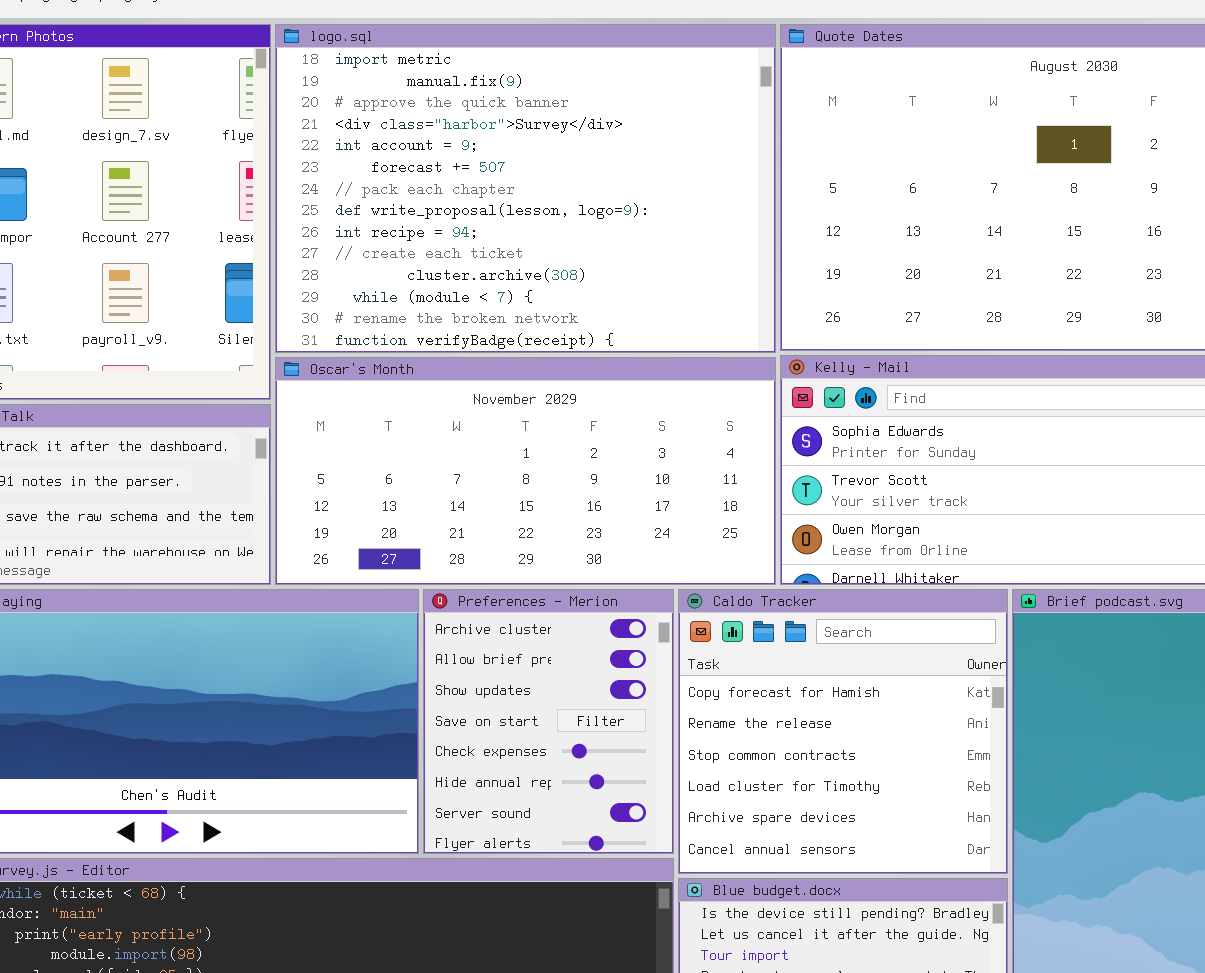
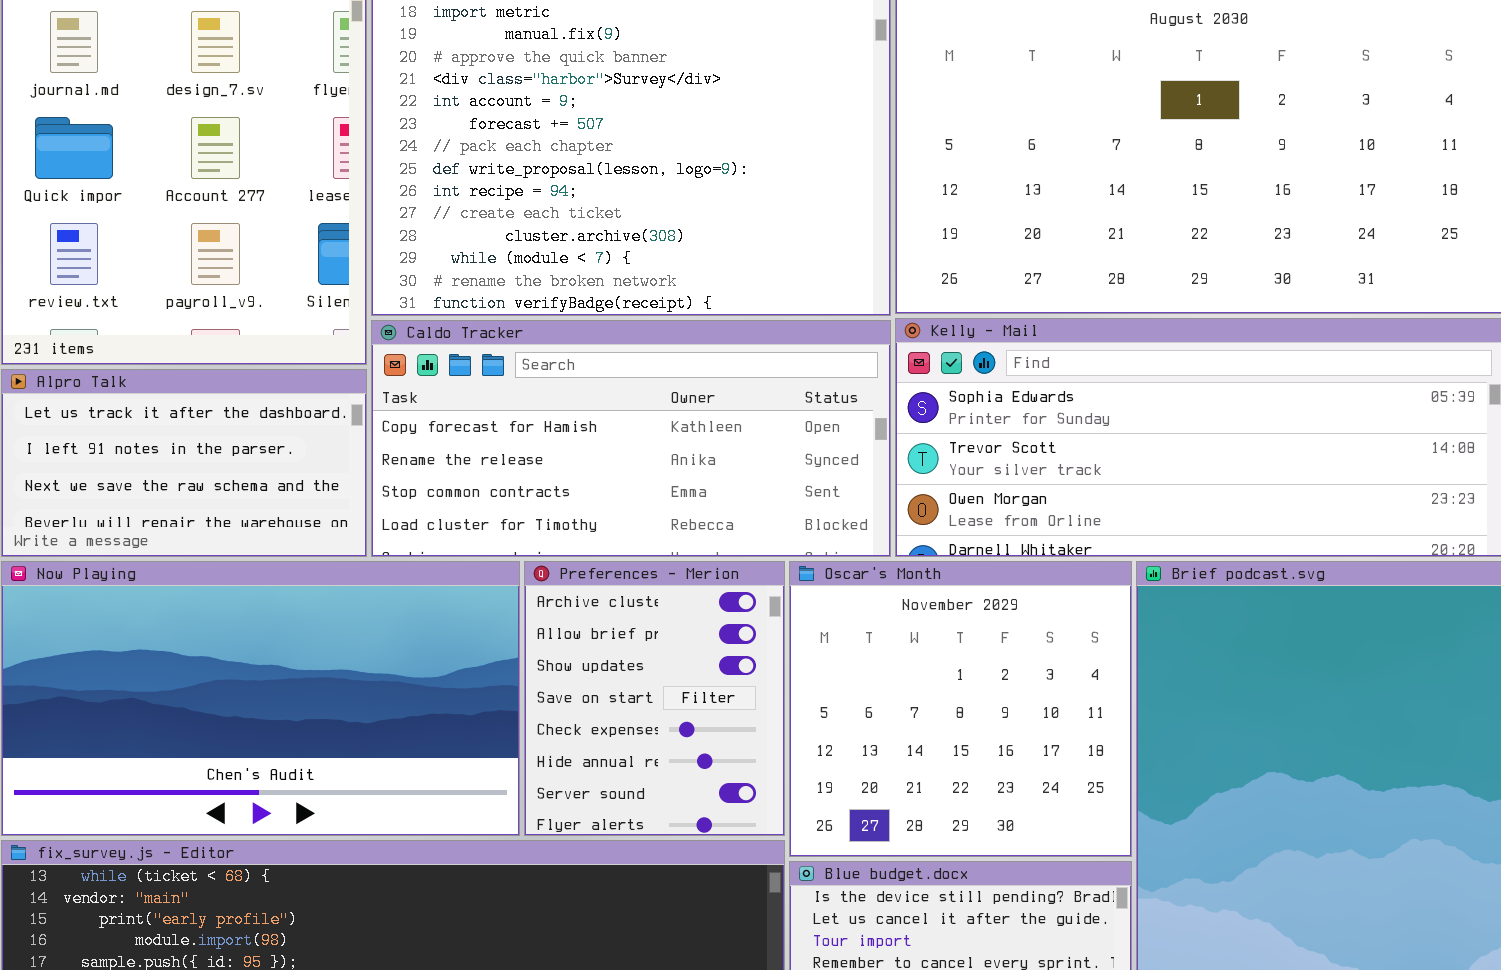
Oscar's Month: [275,357,776,585] -> [789,561,1132,857], moved, resized
Caldo Tracker: [678,589,1008,874] -> [371,320,891,557], moved, resized

